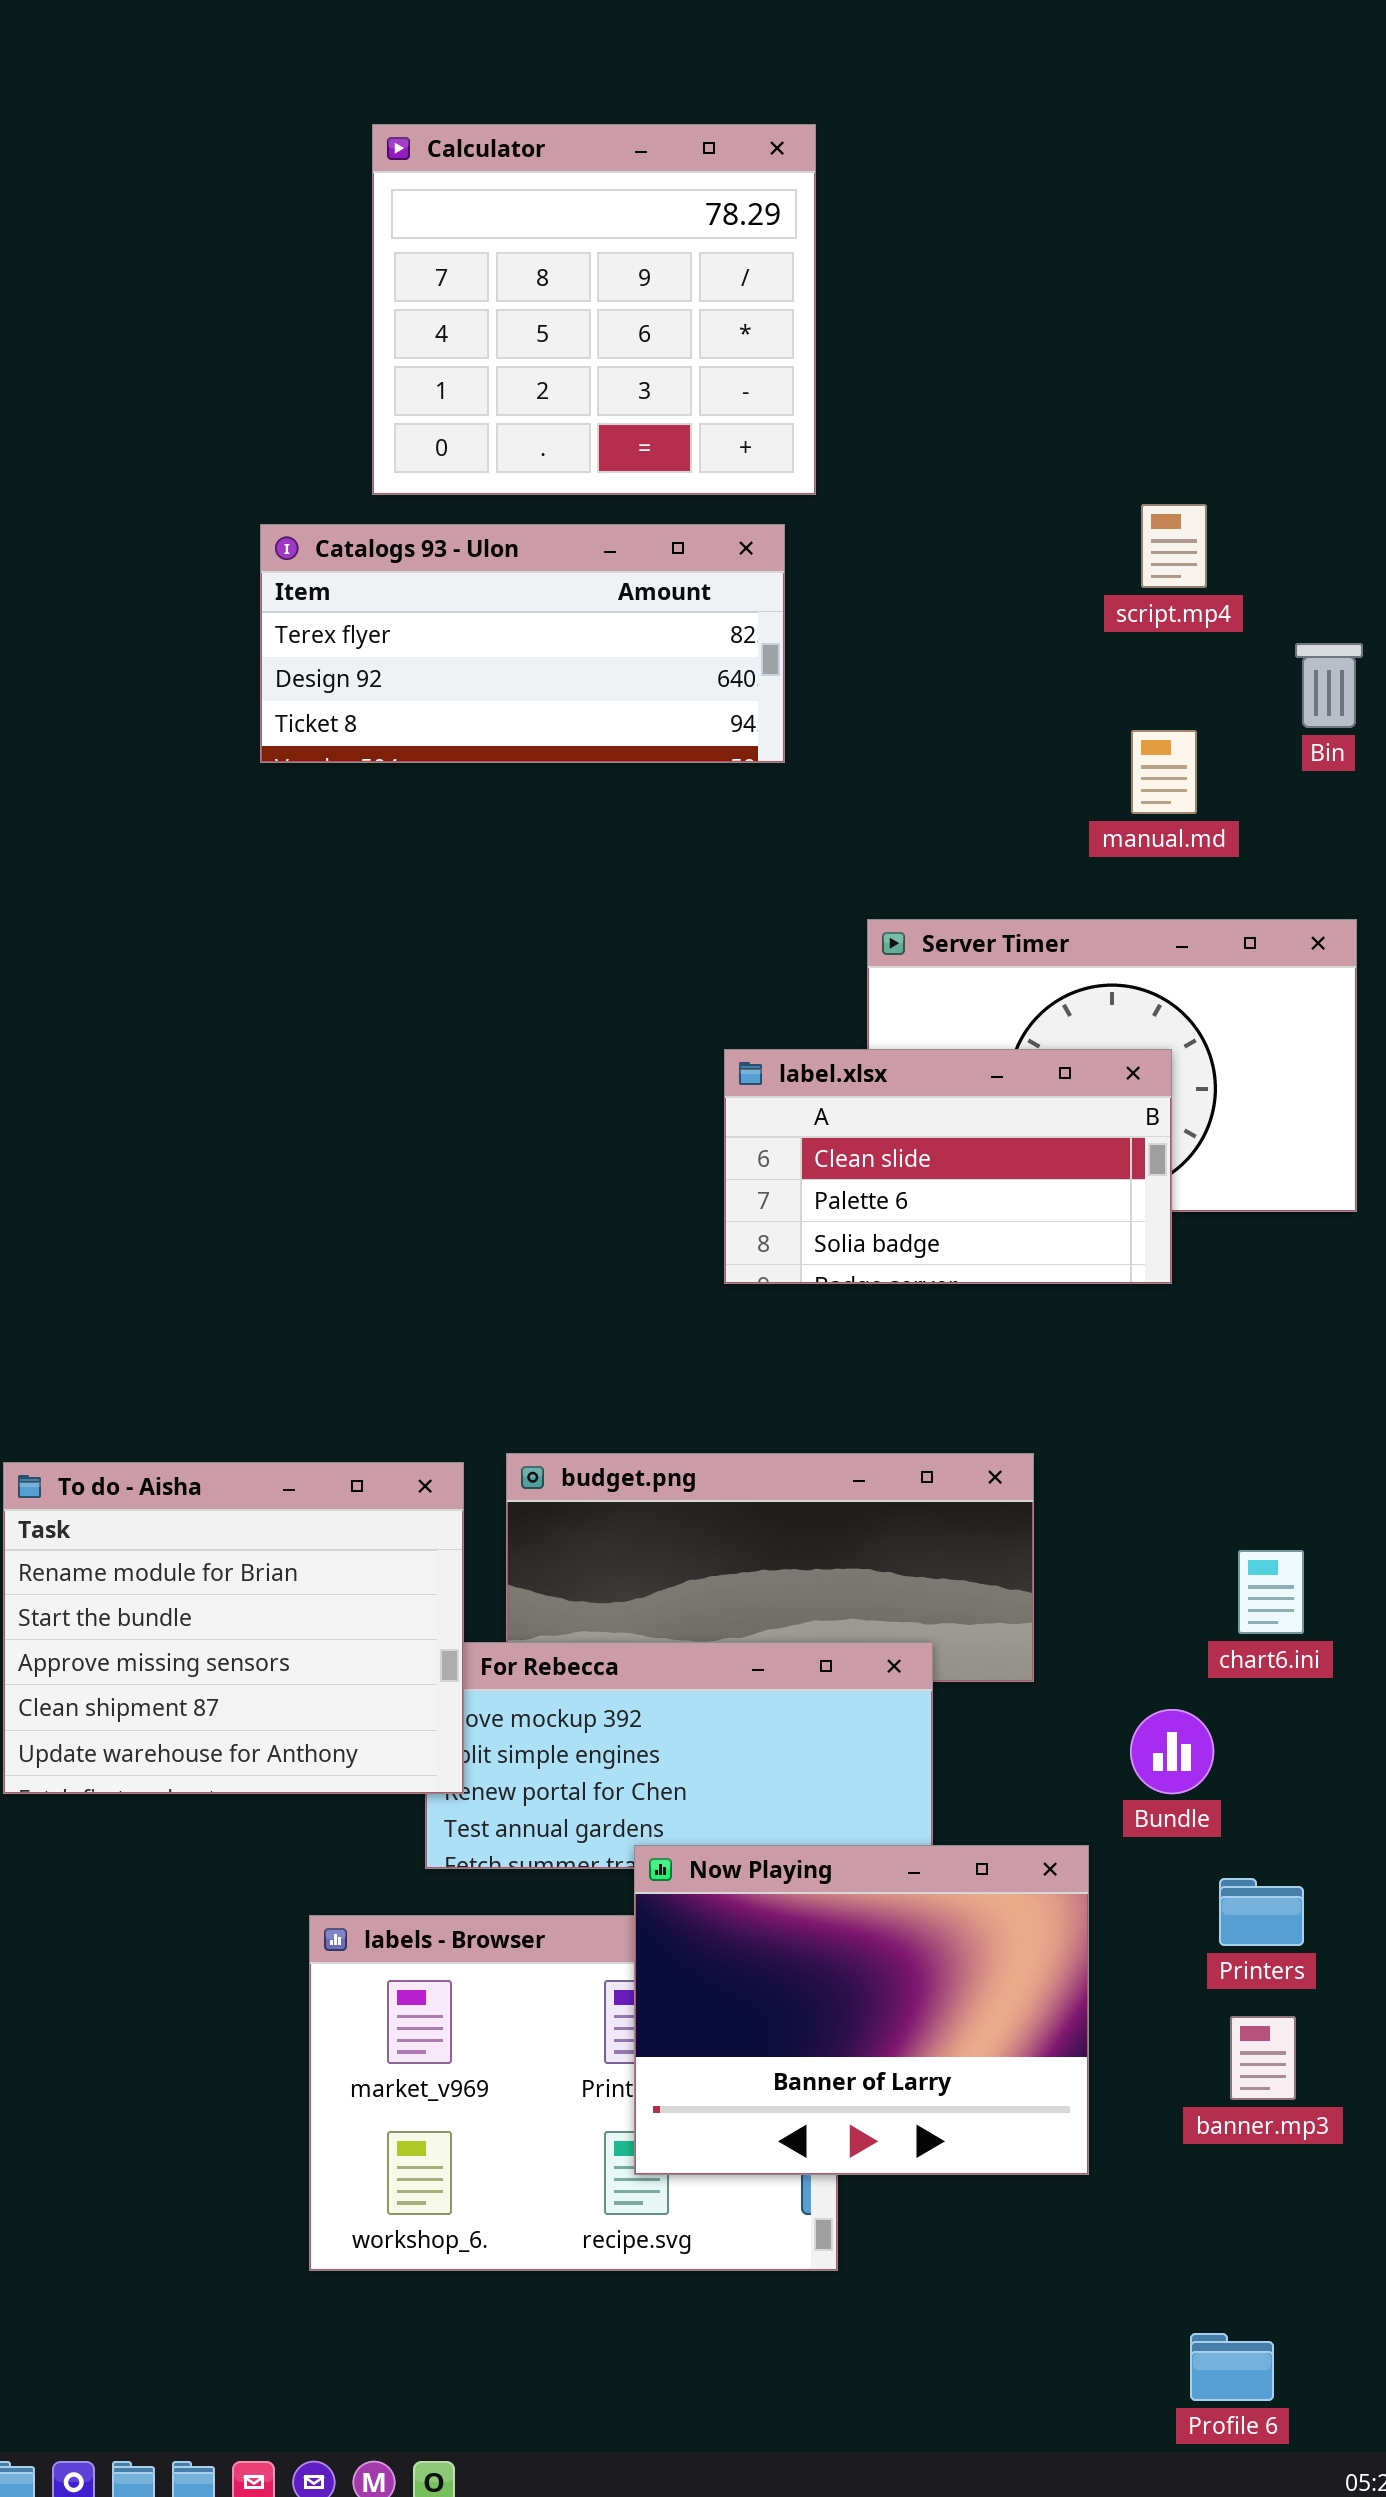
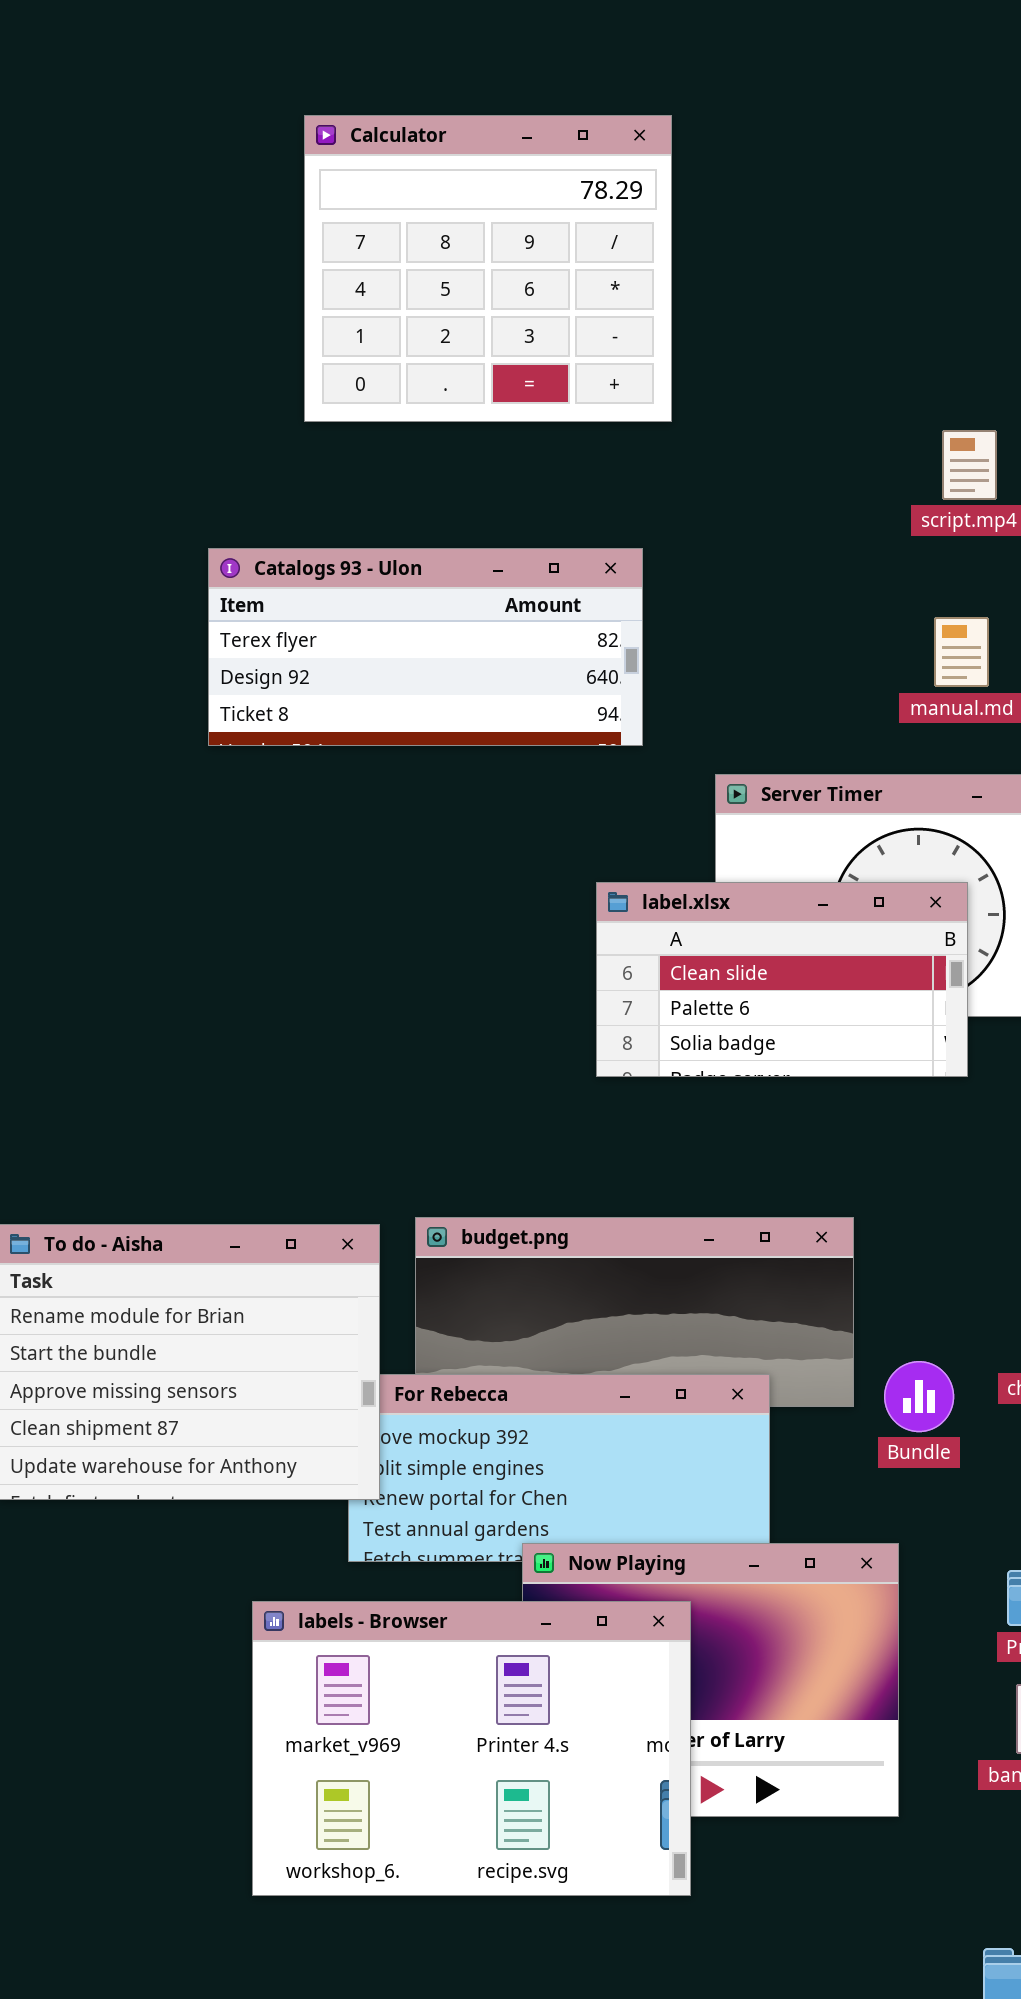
Catalogs 93 - Ulon: [260,524,785,763] -> [208,548,643,746], moved
Bundle: [1130,1709,1214,1794] -> [884,1361,954,1432], moved
labels - Browser: [309,1915,838,2271] -> [252,1601,691,1896], raised

